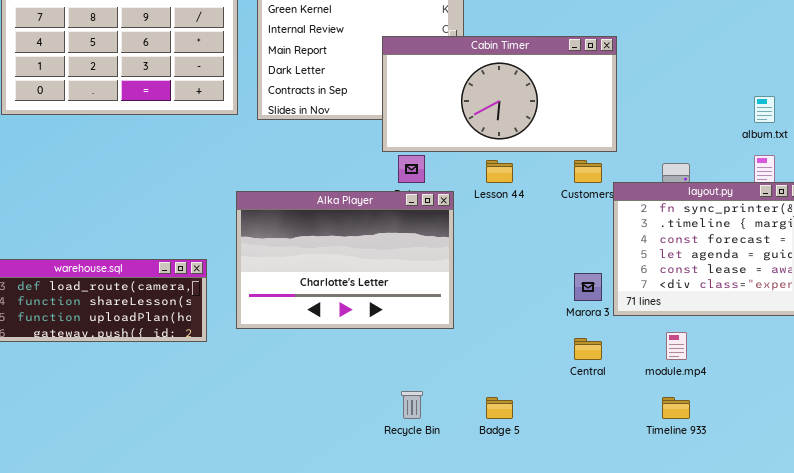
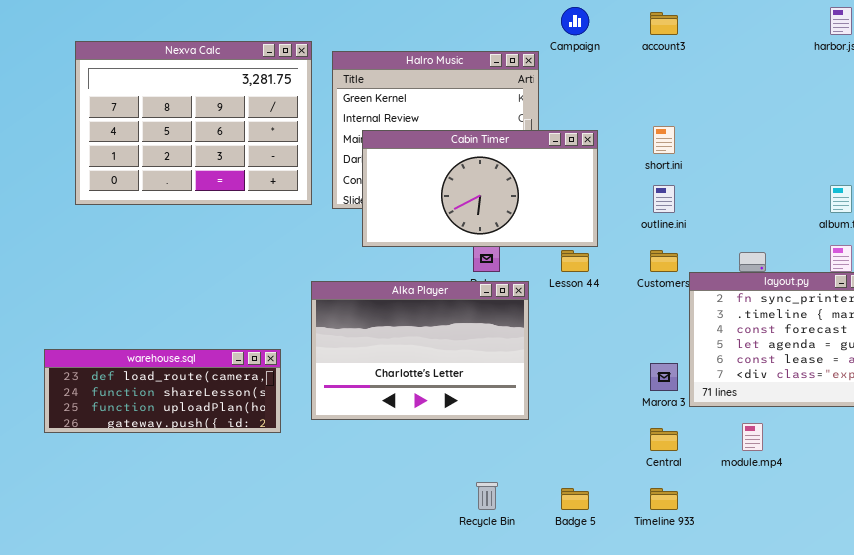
Cabin Timer: [382,36,617,152] -> [362,130,598,247], moved
Timeline 933: [662,397,690,419] -> [650,488,678,510], moved

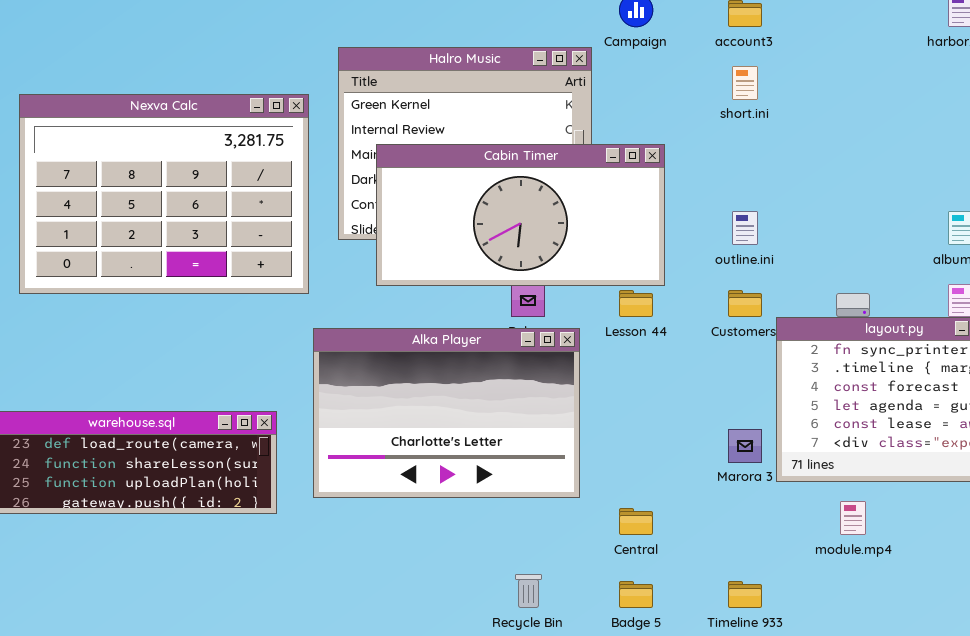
Nexva Calc: [75,41,312,205] -> [19,94,309,294], moved
short.ini: [653,126,675,154] -> [732,66,758,100], moved
Central: [650,428,678,451] -> [619,508,653,535], moved

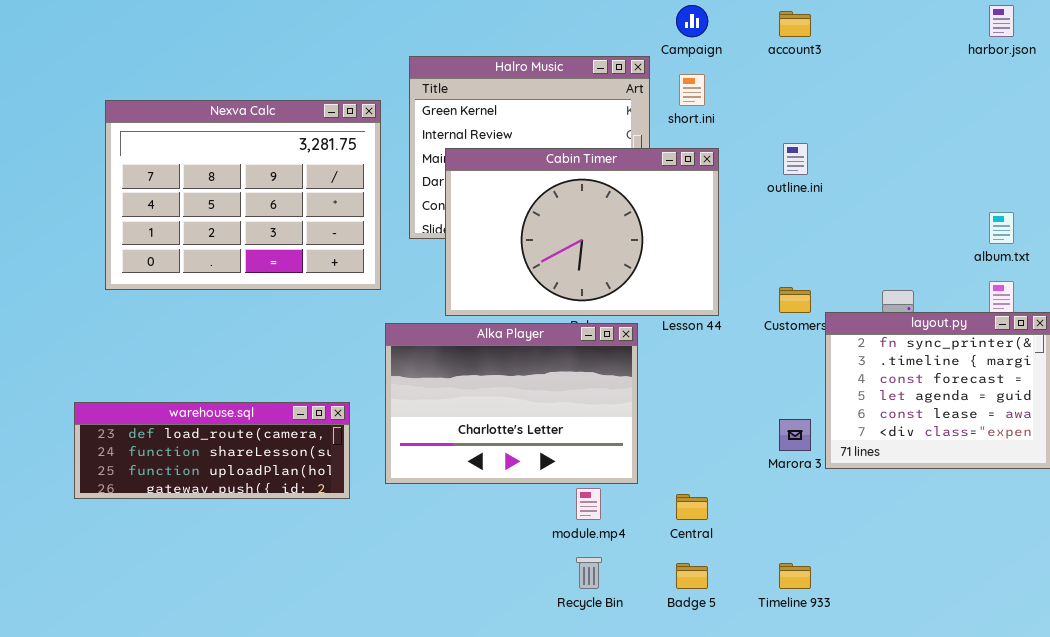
short.ini: [732,66,758,100] -> [679,74,705,106], moved
Cabin Timer: [376,144,665,286] -> [445,148,719,316], resized
outline.ini: [732,211,758,245] -> [783,143,808,175], moved
module.mp4: [840,501,866,535] -> [576,488,601,520], moved

